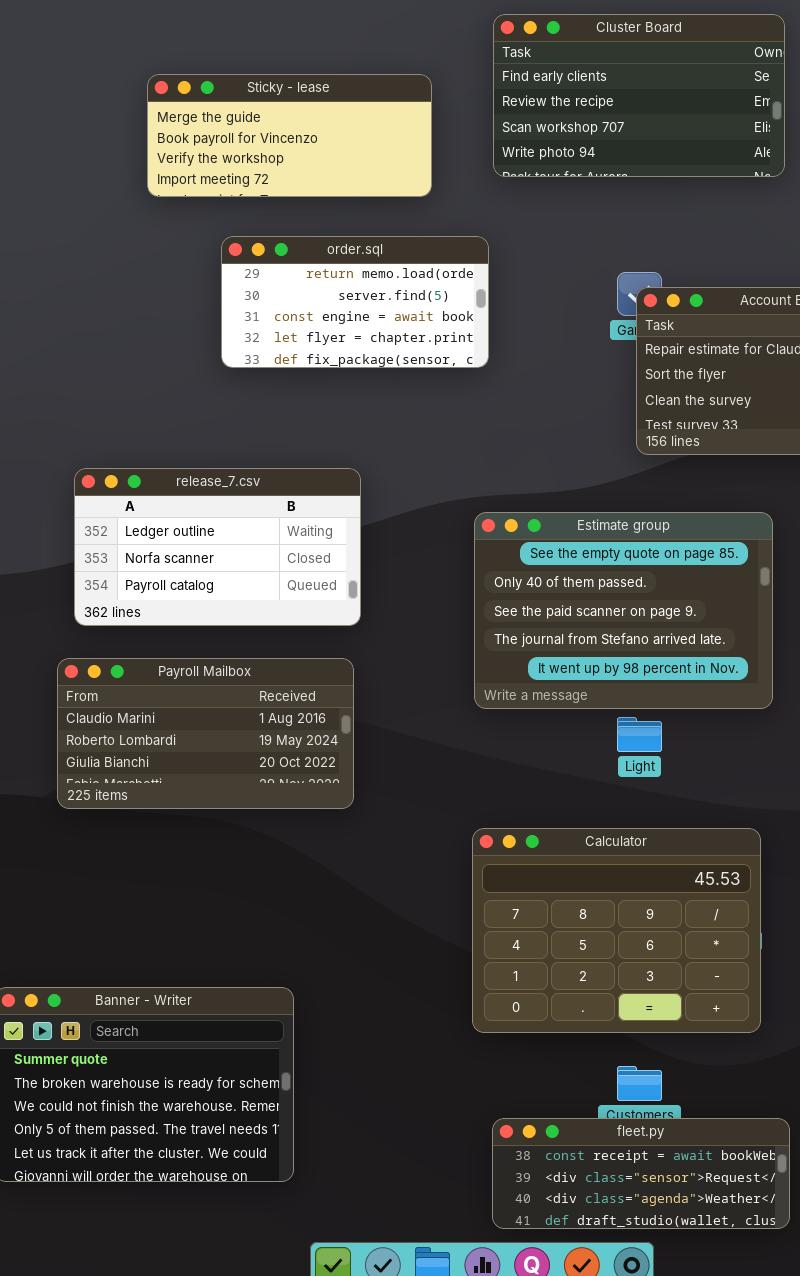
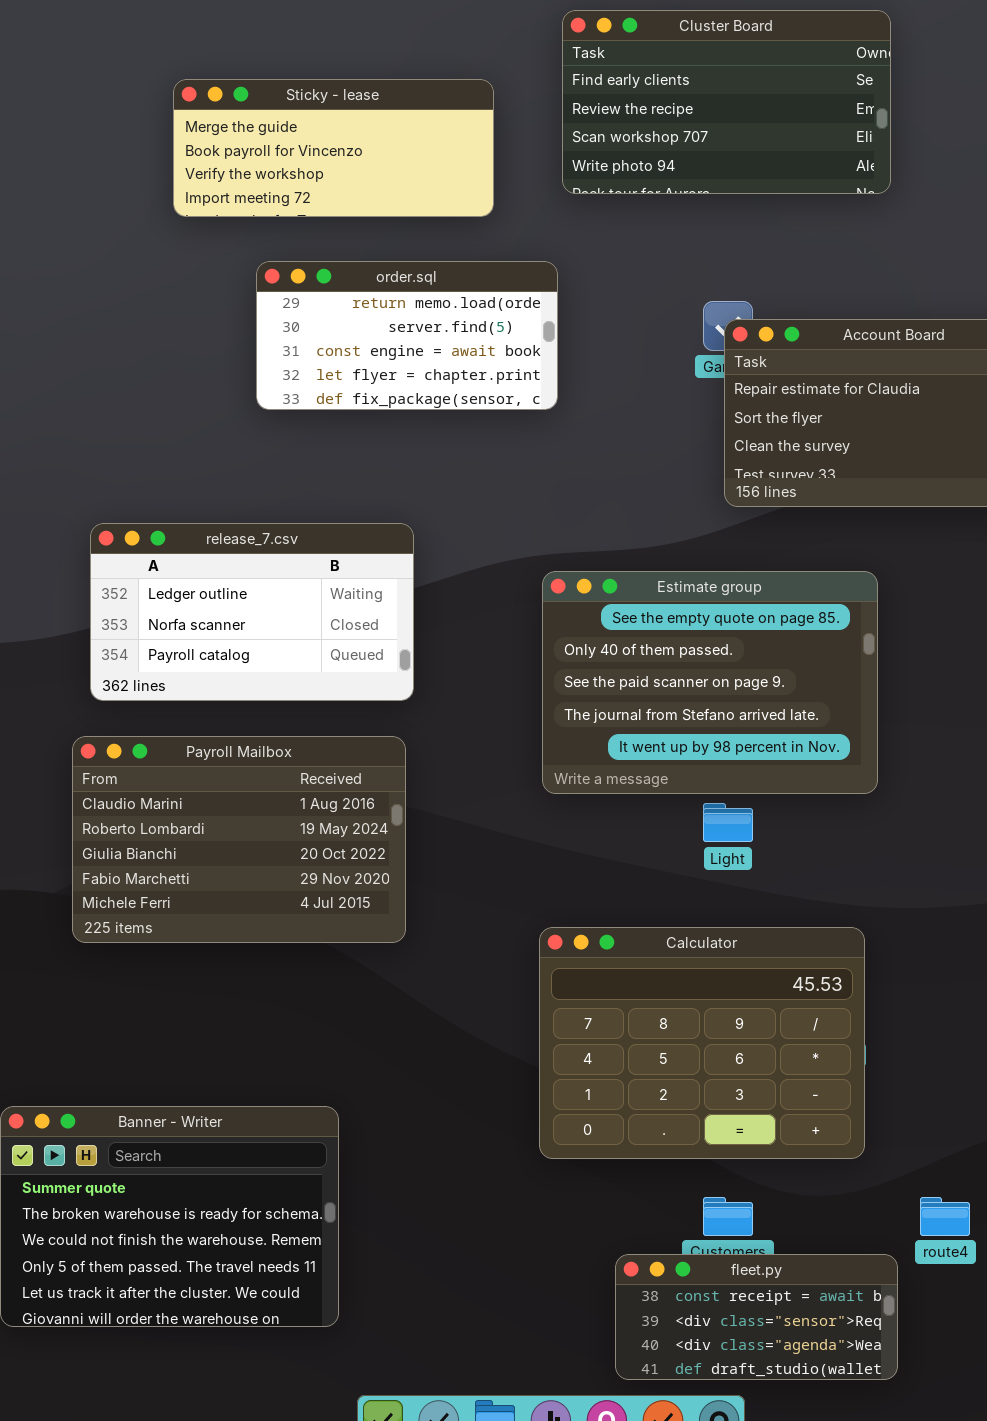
Payroll Mailbox: [57,658,354,809] -> [72,736,406,943], resized
fleet.py: [492,1118,790,1229] -> [615,1254,898,1380], resized

